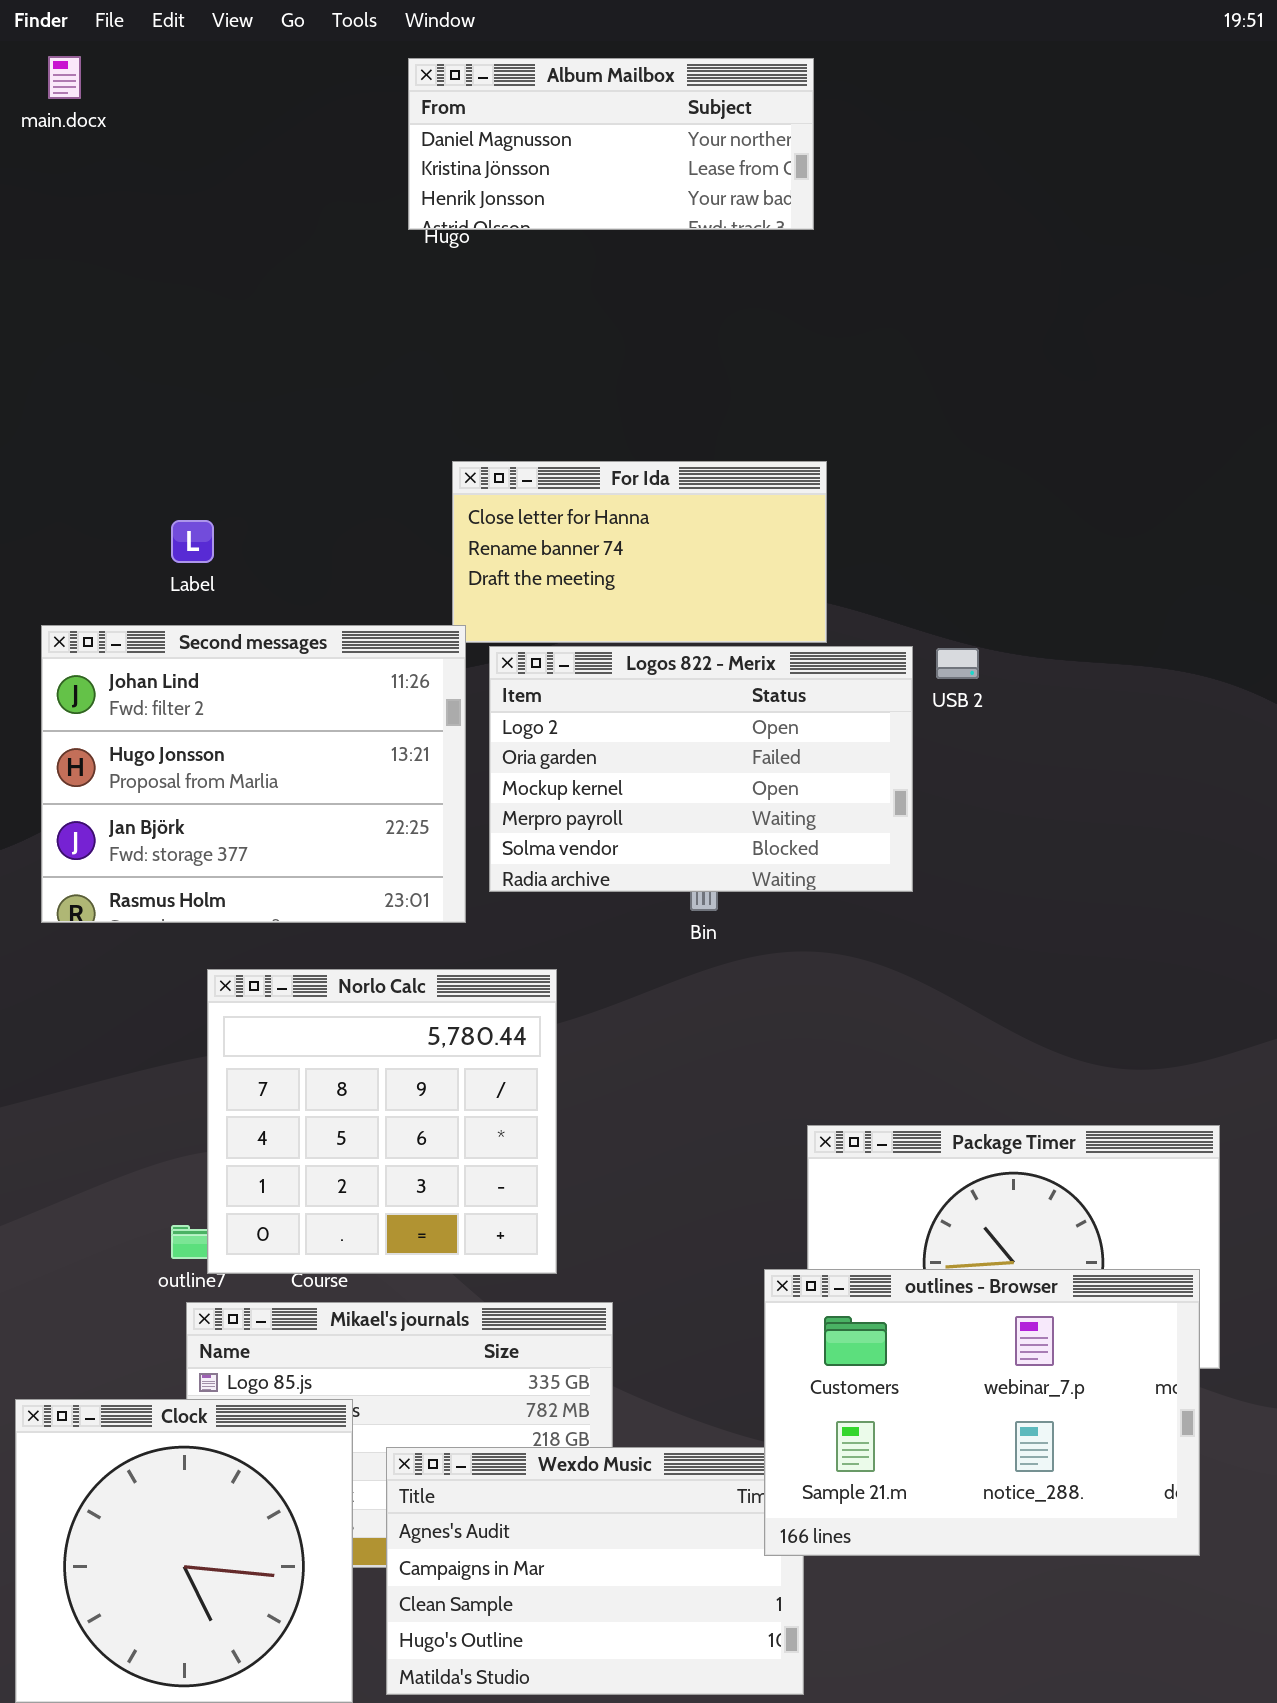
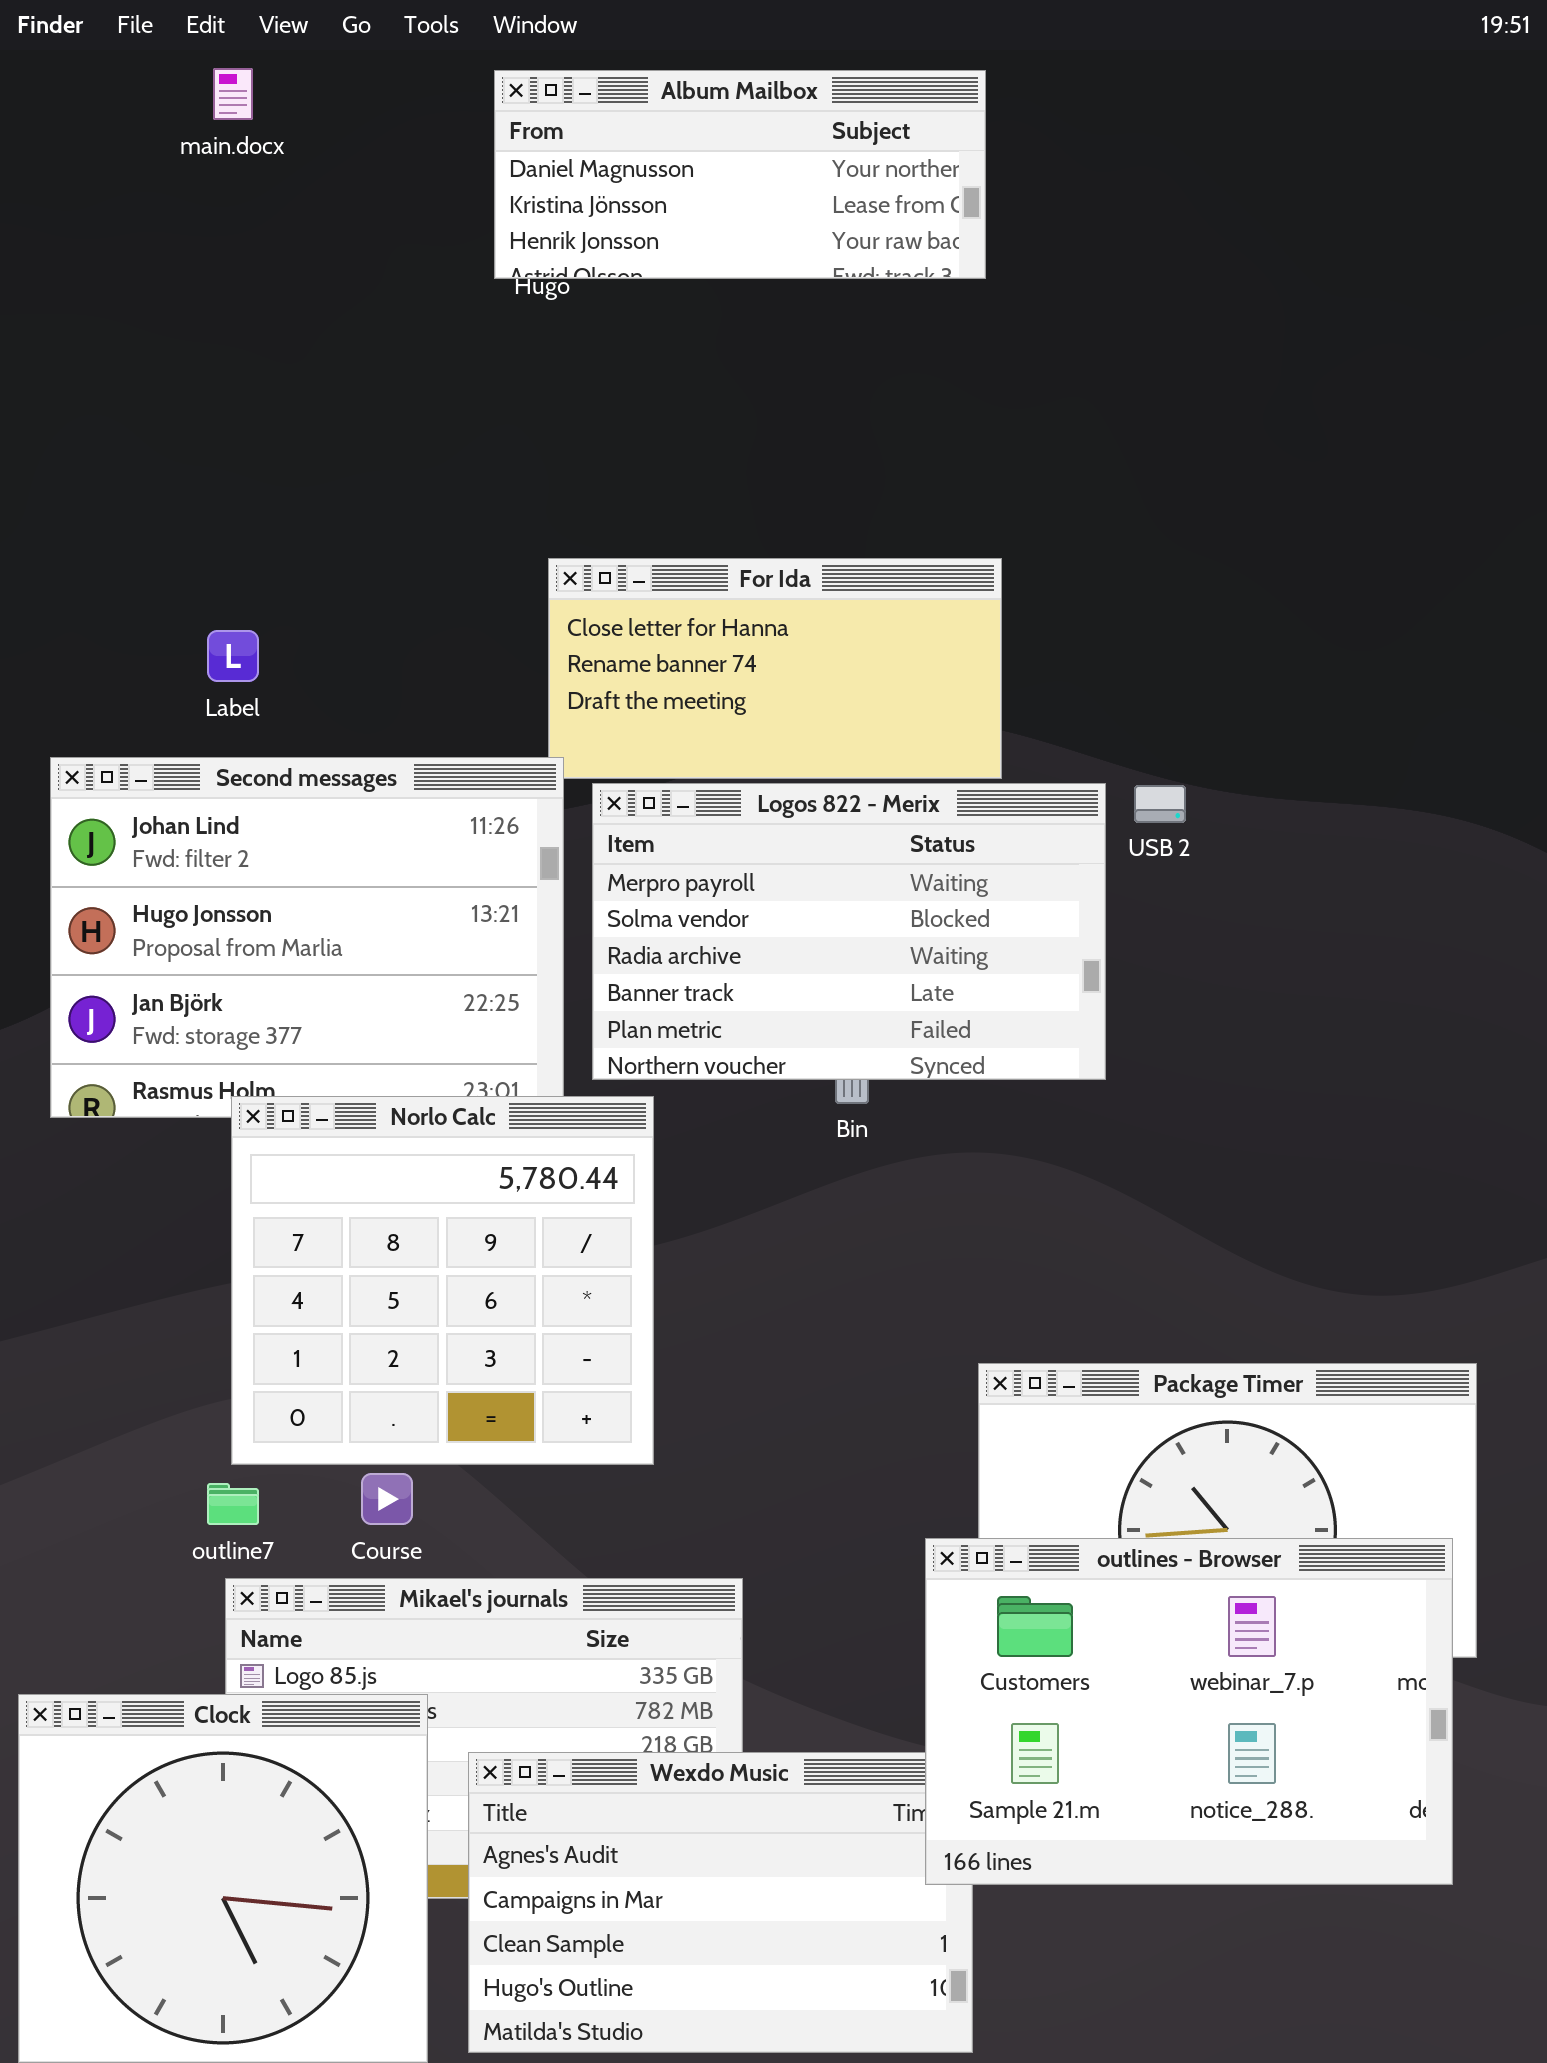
main.docx: [48,56,81,99] -> [213,68,253,120], moved
Logos 822 - Merix: [489,646,913,892] -> [592,783,1106,1080], scrolled down 3 rows
Norlo Calc: [207,969,557,1274] -> [231,1096,654,1465], moved

